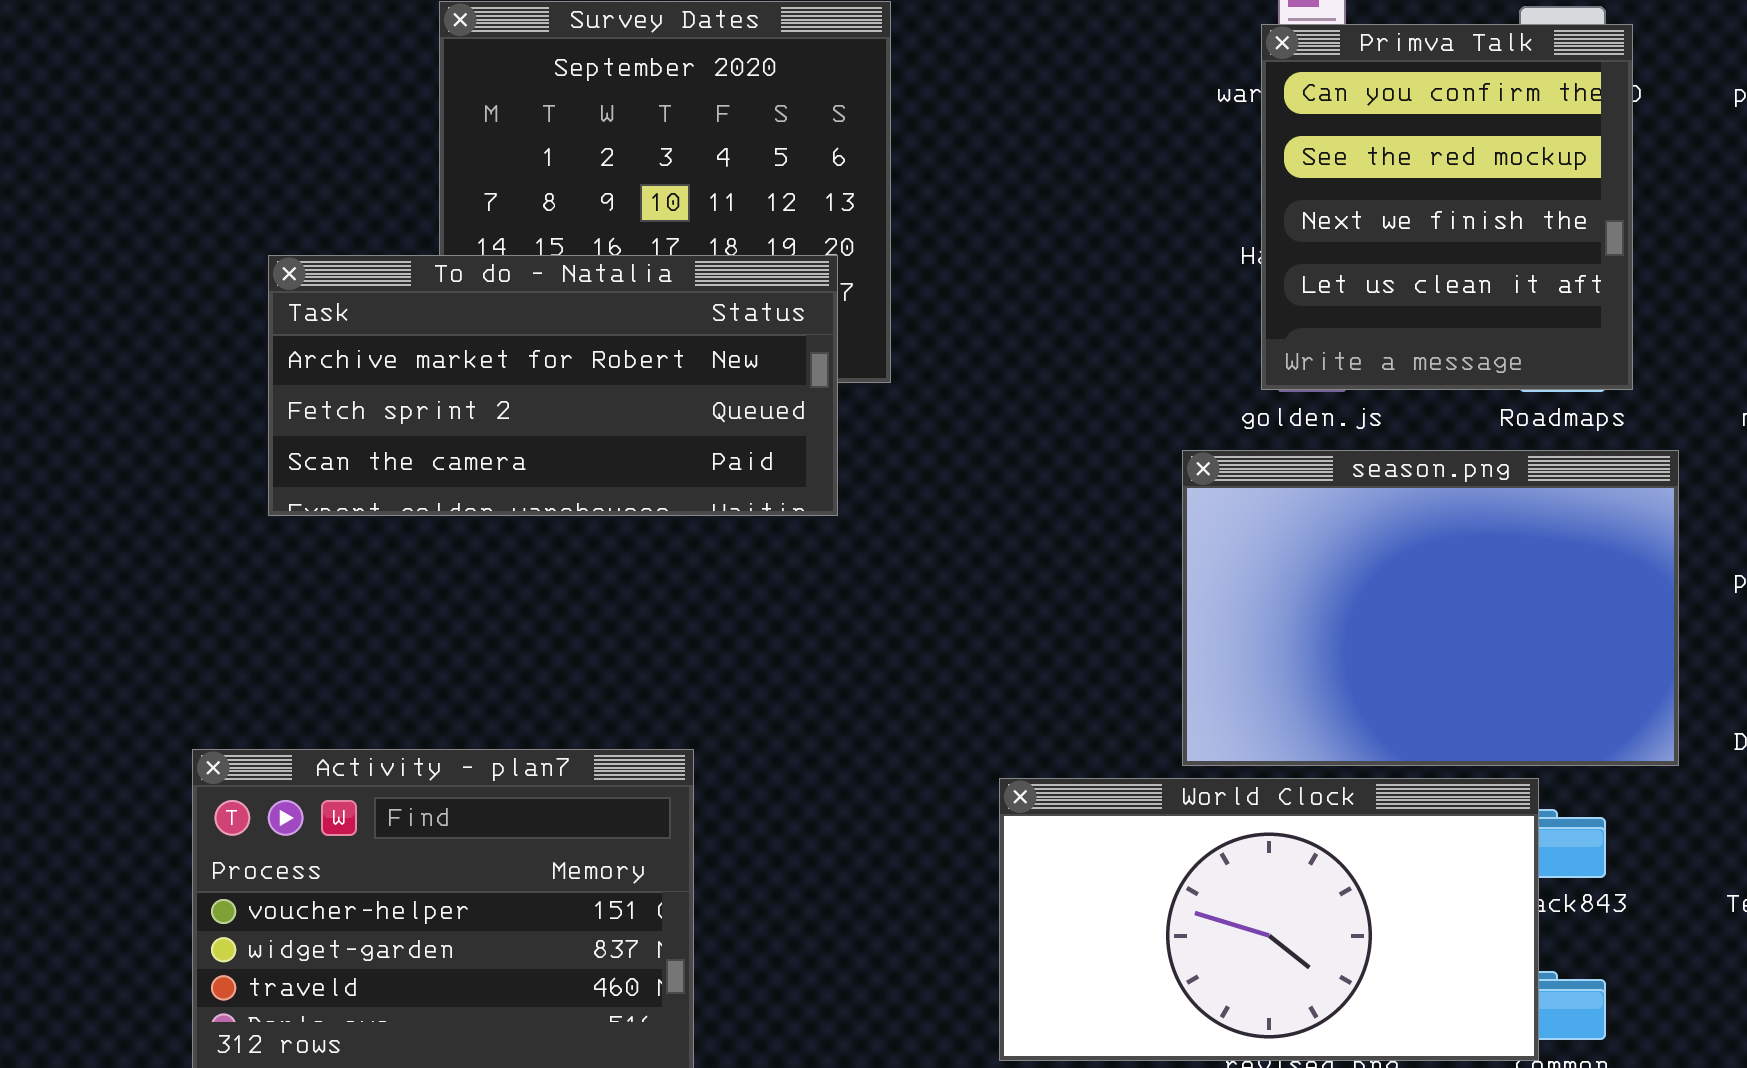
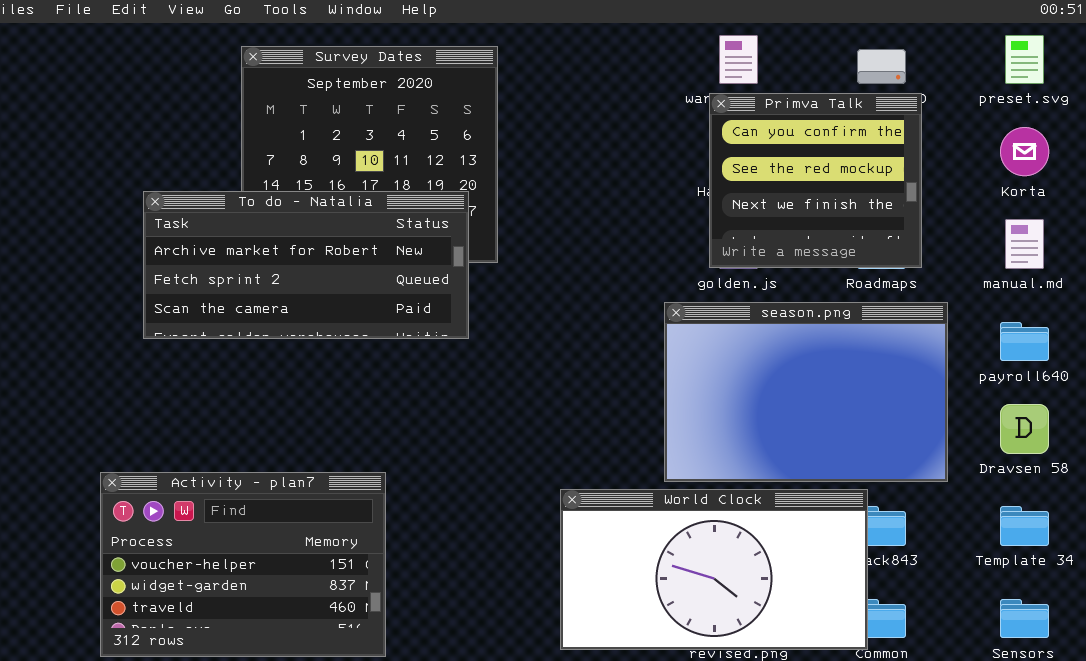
Primva Talk: [1261,24,1633,390] -> [709,93,922,268], resized

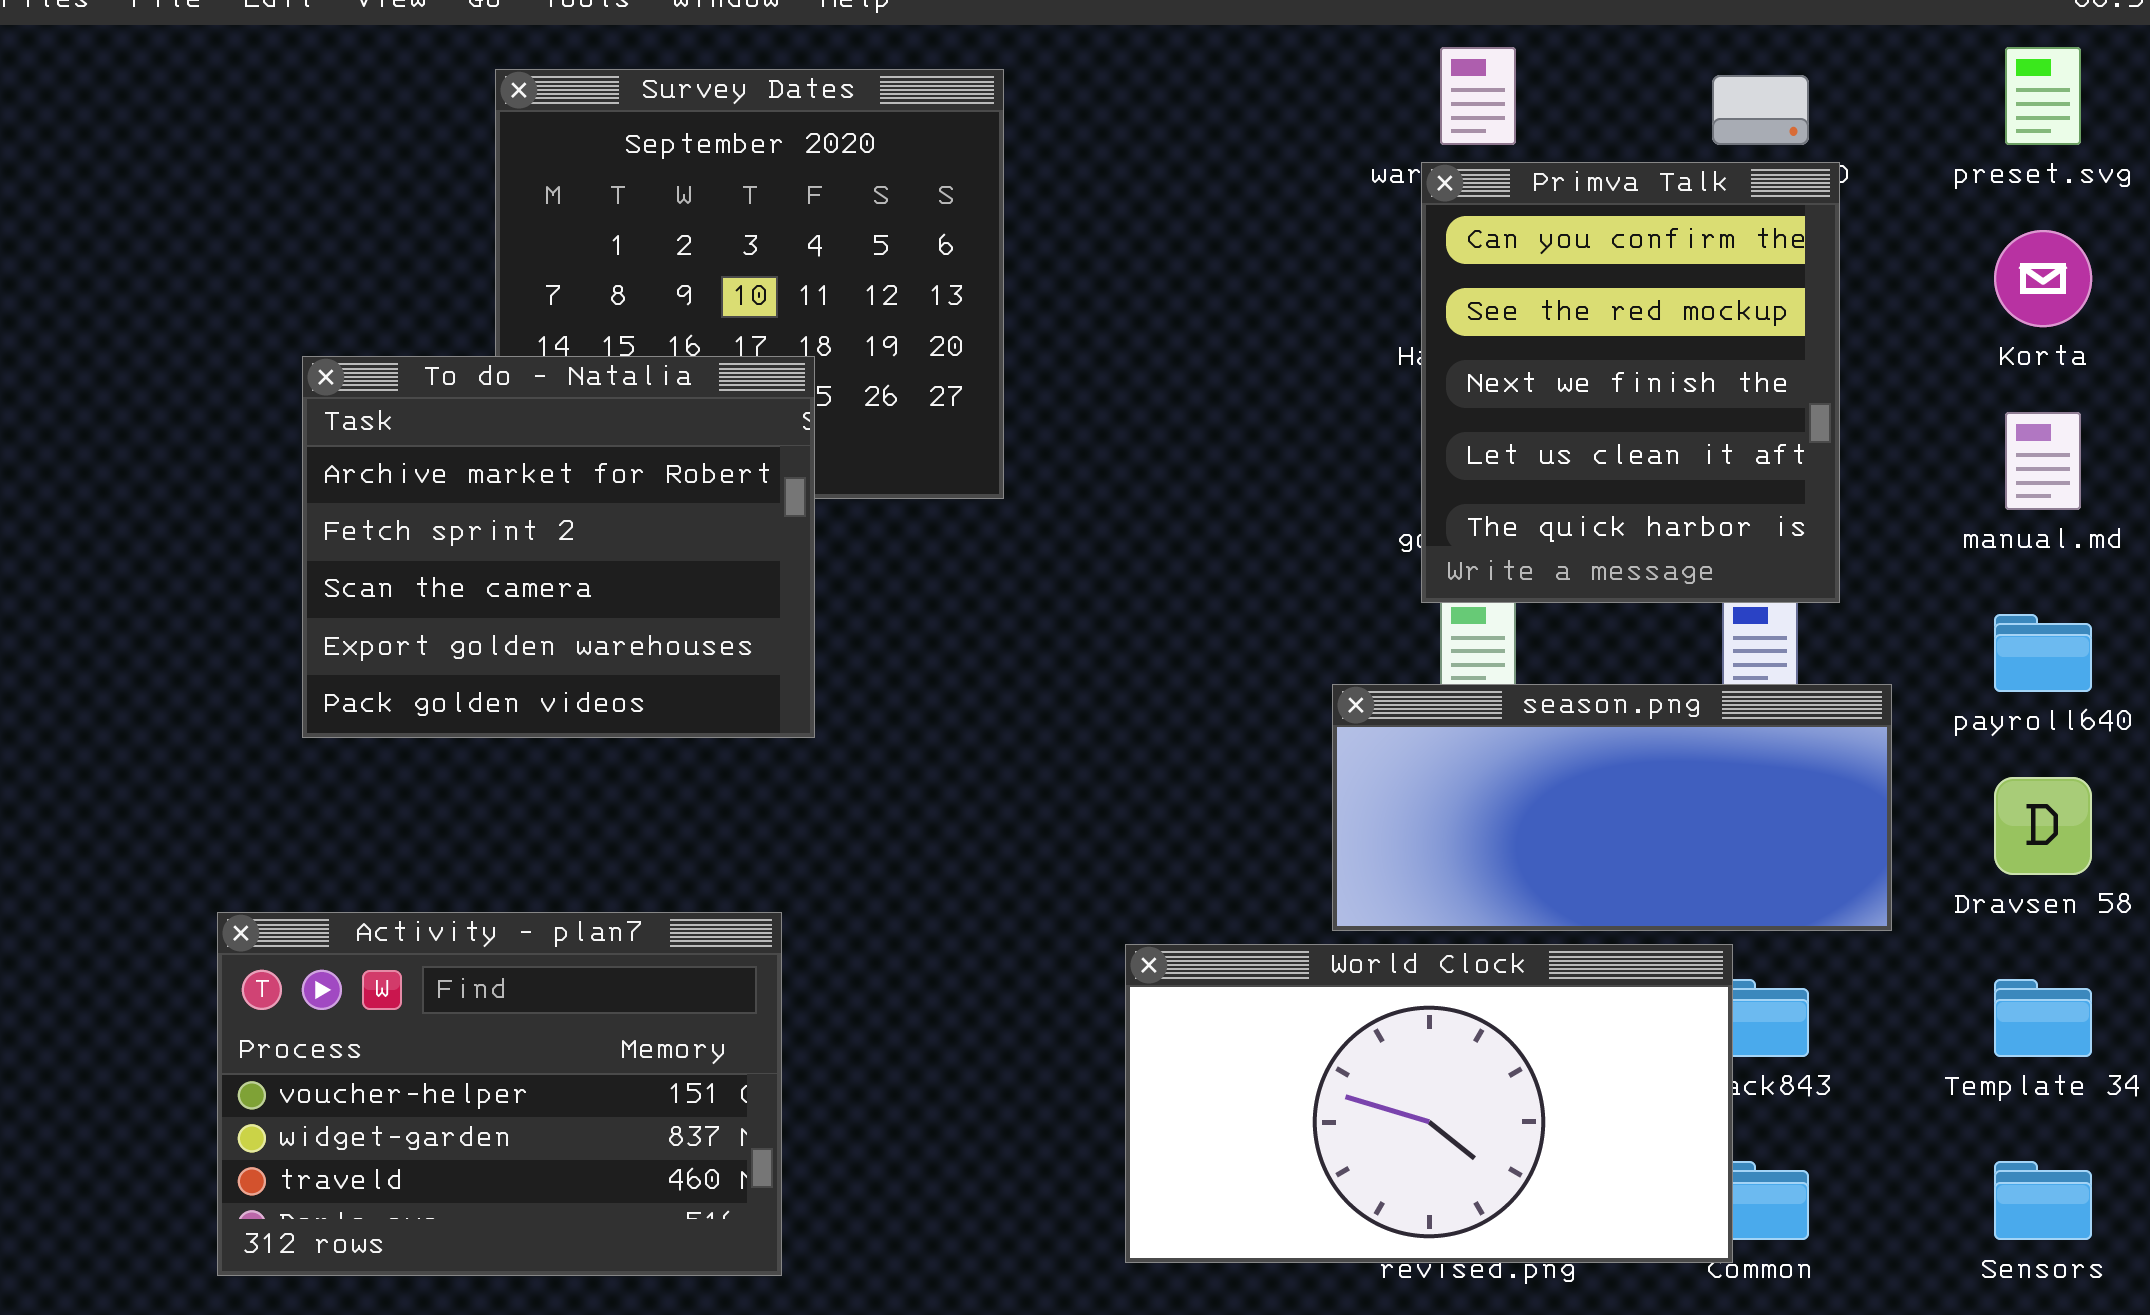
Primva Talk: [709,93,922,268] -> [1421,162,1840,603], resized
To do - Natalia: [143,191,469,339] -> [302,356,815,738], resized
season.png: [664,302,948,482] -> [1332,684,1892,931], resized

